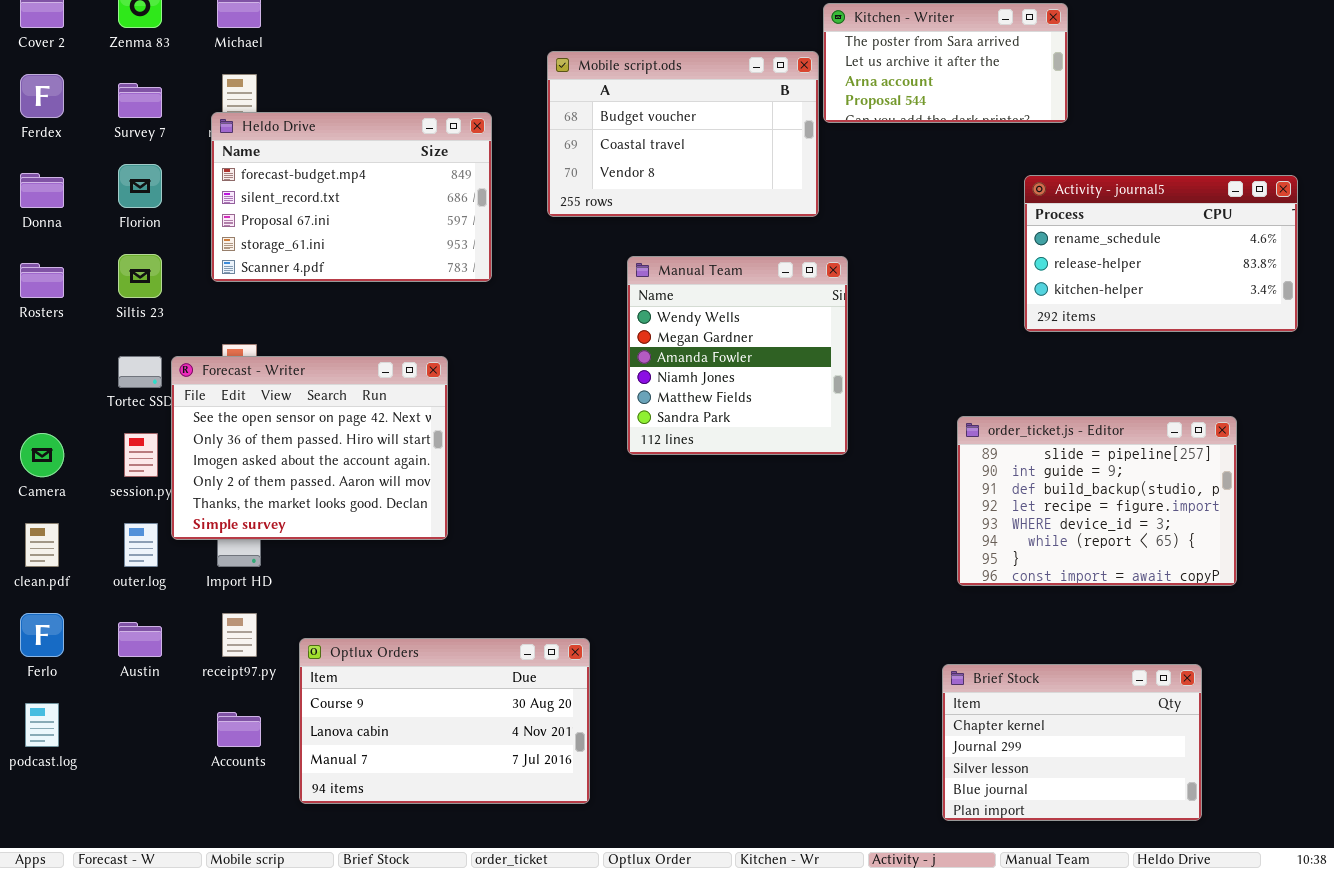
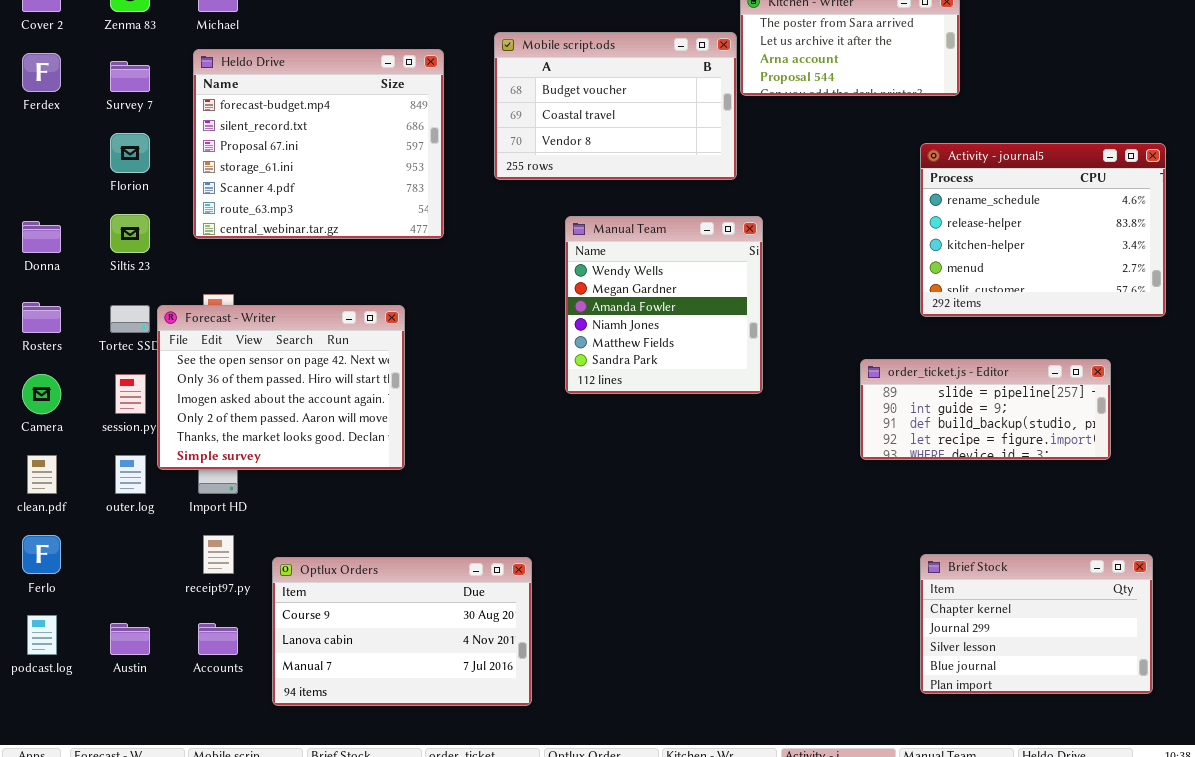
Heldo Drive: [211,112,492,282] -> [193,49,444,239], resized
Donna: [20,173,64,208] -> [22,221,61,253], moved
Activity - journal5: [1024,175,1298,332] -> [920,143,1166,317], resized
Rosters: [20,263,64,298] -> [22,302,61,333], moved
order_ticket.js - Editor: [957,416,1237,586] -> [860,359,1111,460], resized
Austin: [118,622,162,657] -> [110,623,150,655], moved
Brief Stock: [942,664,1202,821] -> [920,554,1153,694], moved

